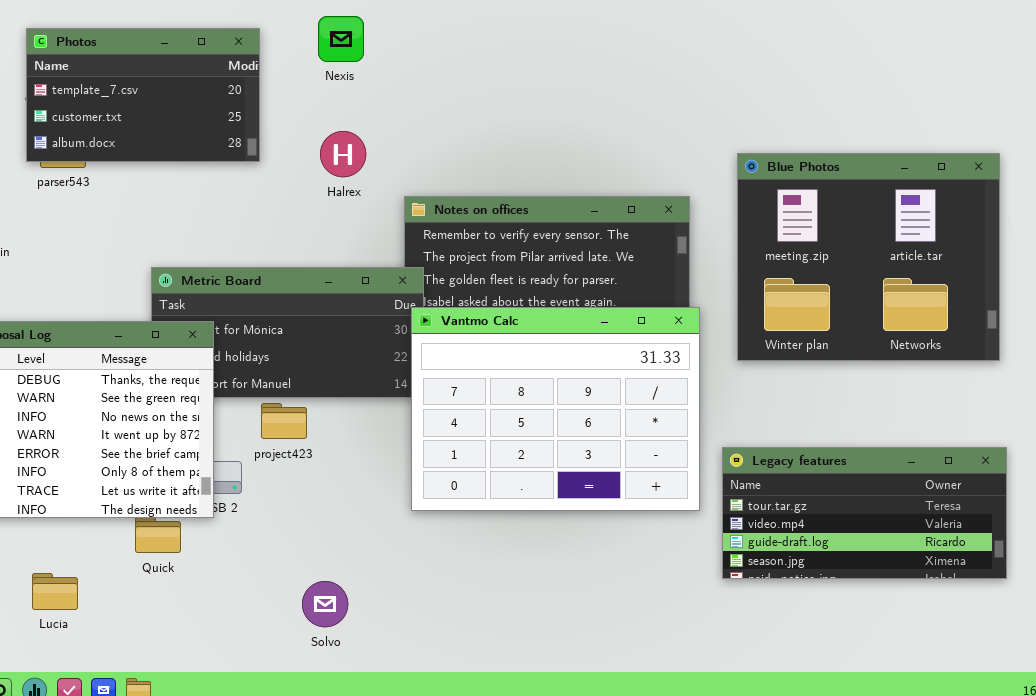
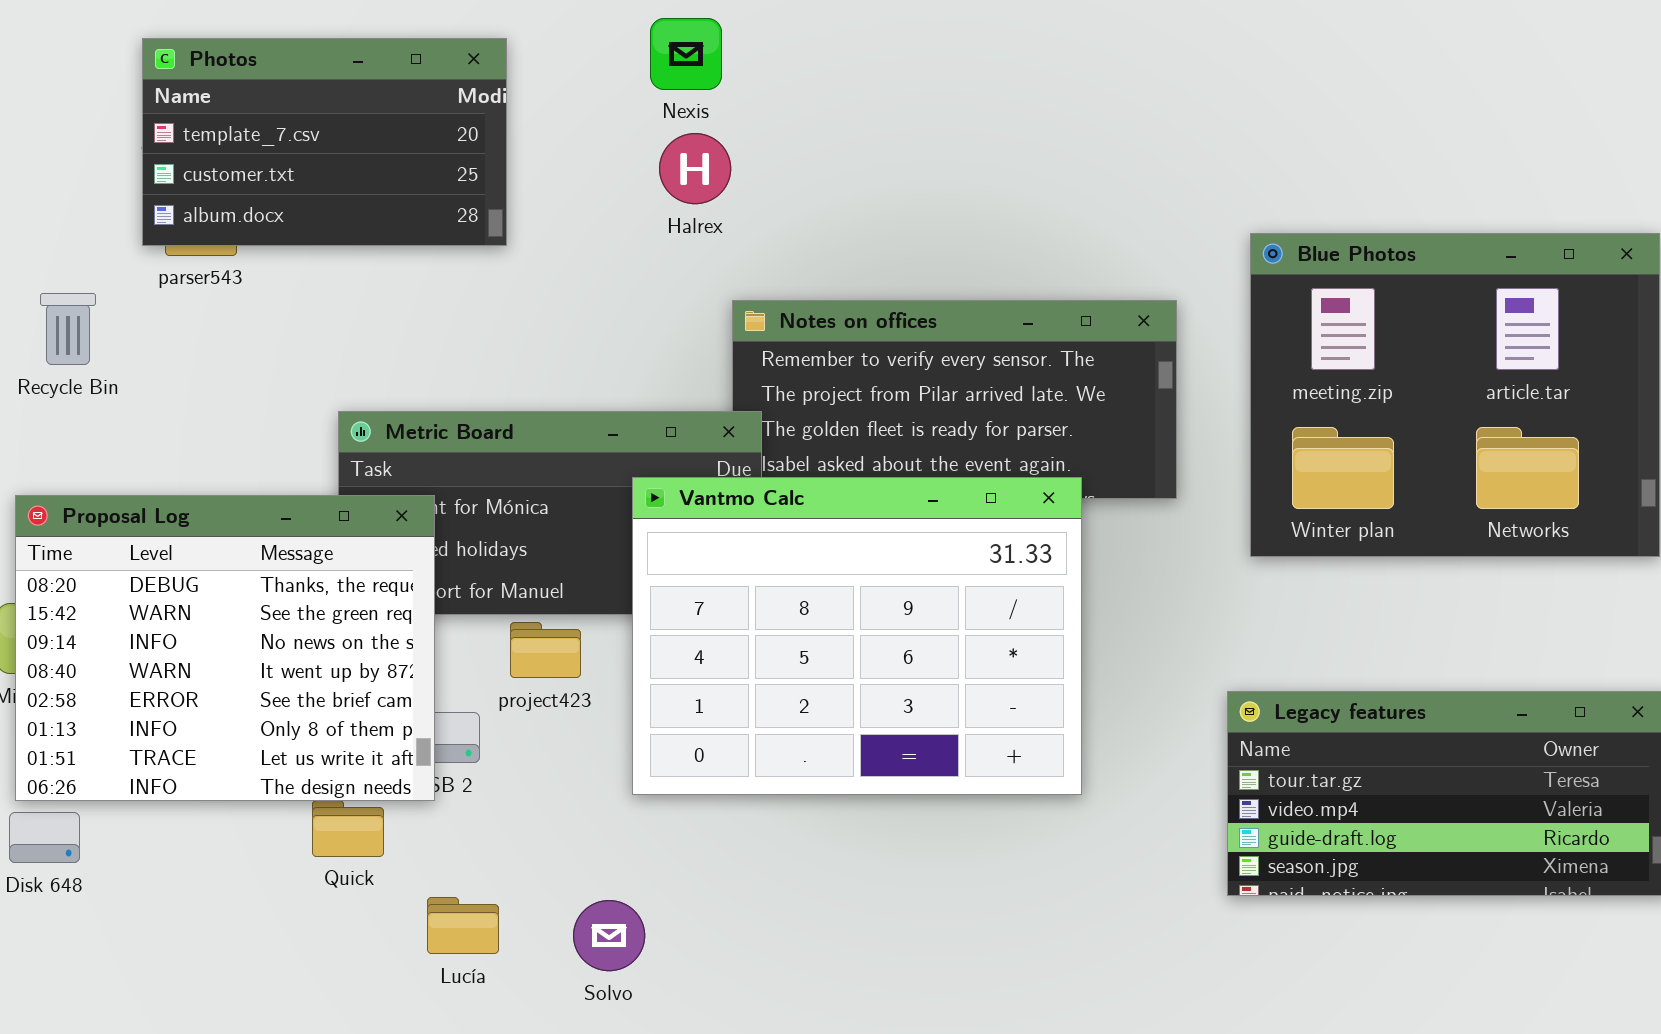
Nexis: [318,16,364,62] -> [650,18,722,90], moved
Halrex: [320,131,366,177] -> [659,133,731,204], moved
Vantmo Calc: [411,307,700,511] -> [632,477,1082,795], moved
Lucía: [32,573,78,610] -> [427,897,499,954], moved

